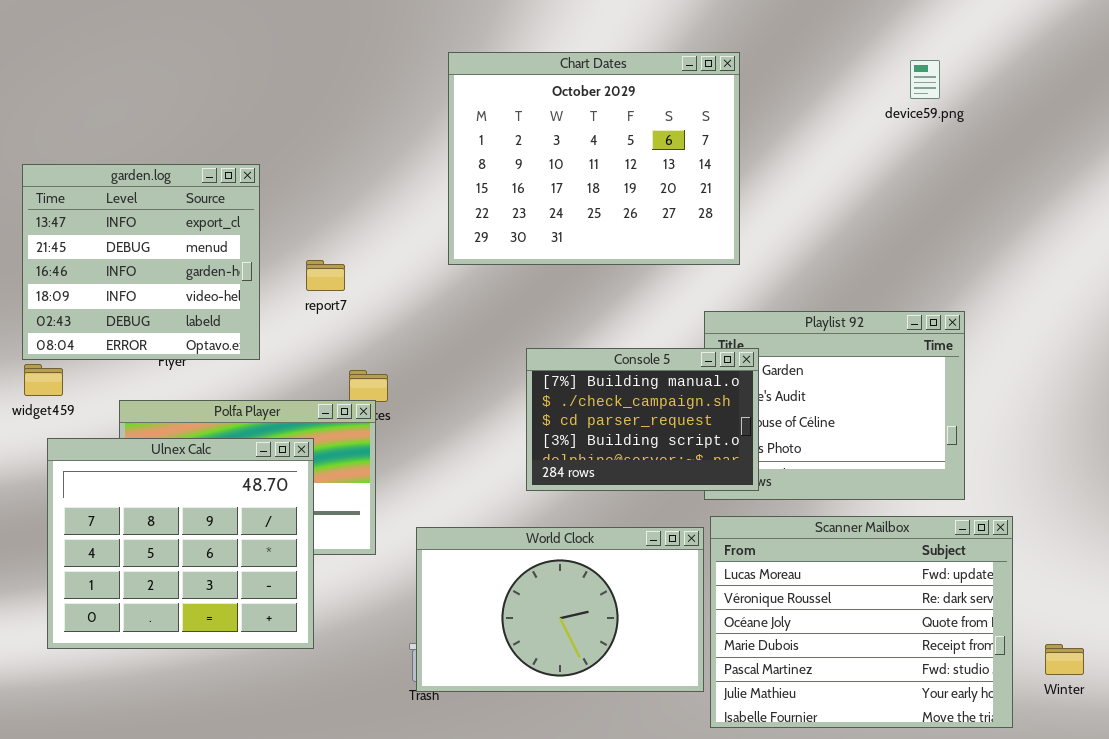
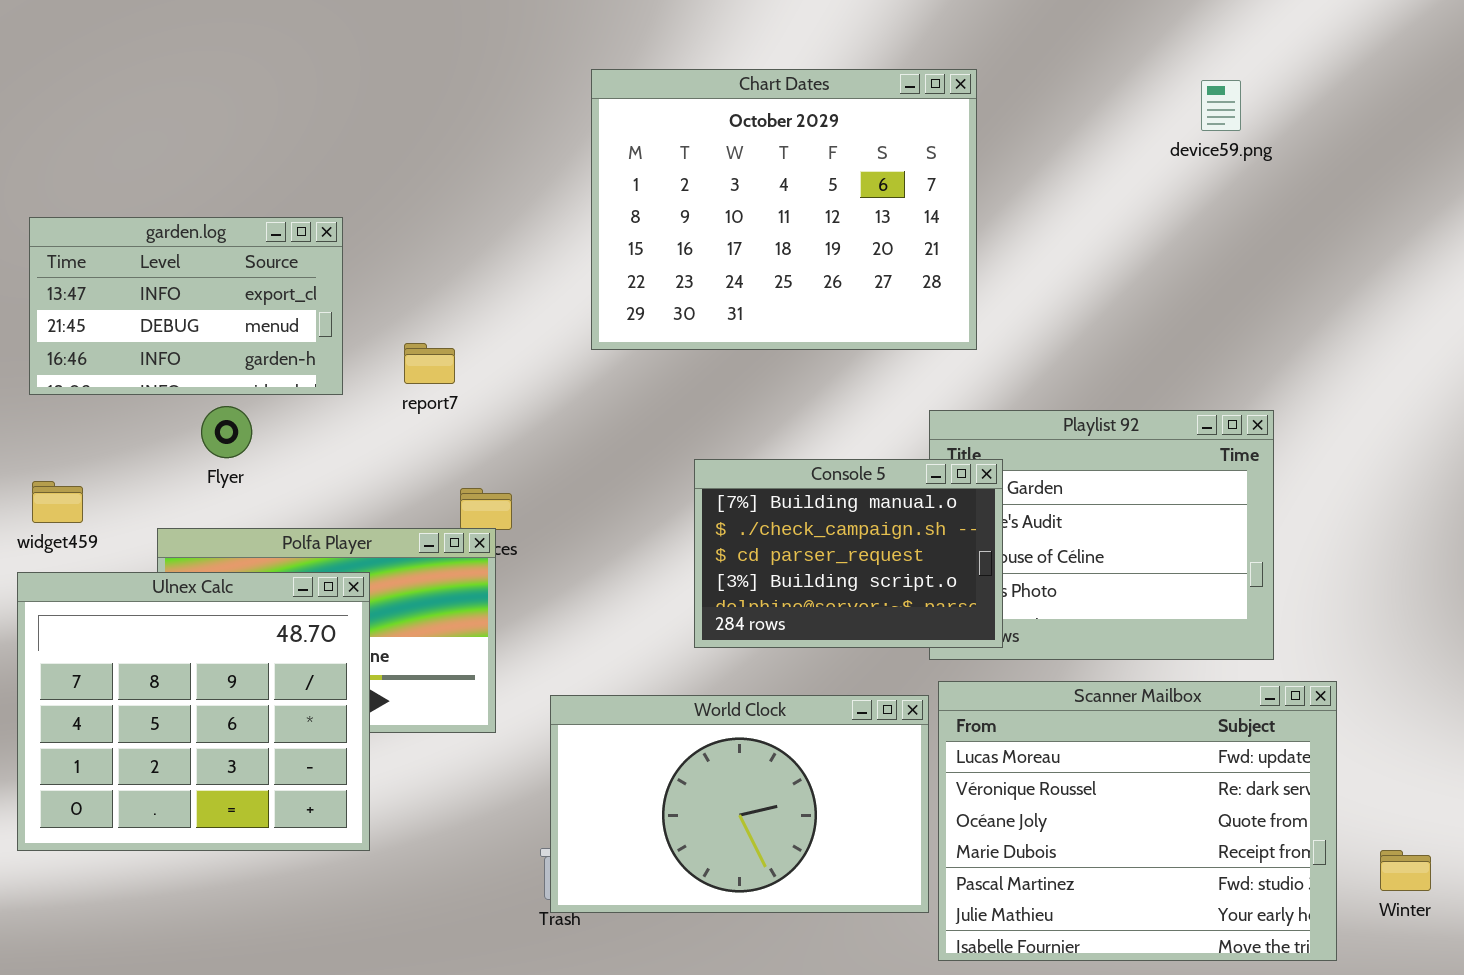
garden.log: [22,164,260,360] -> [29,217,343,395], resized
Ulnex Calc: [47,438,314,649] -> [17,572,370,851], moved

